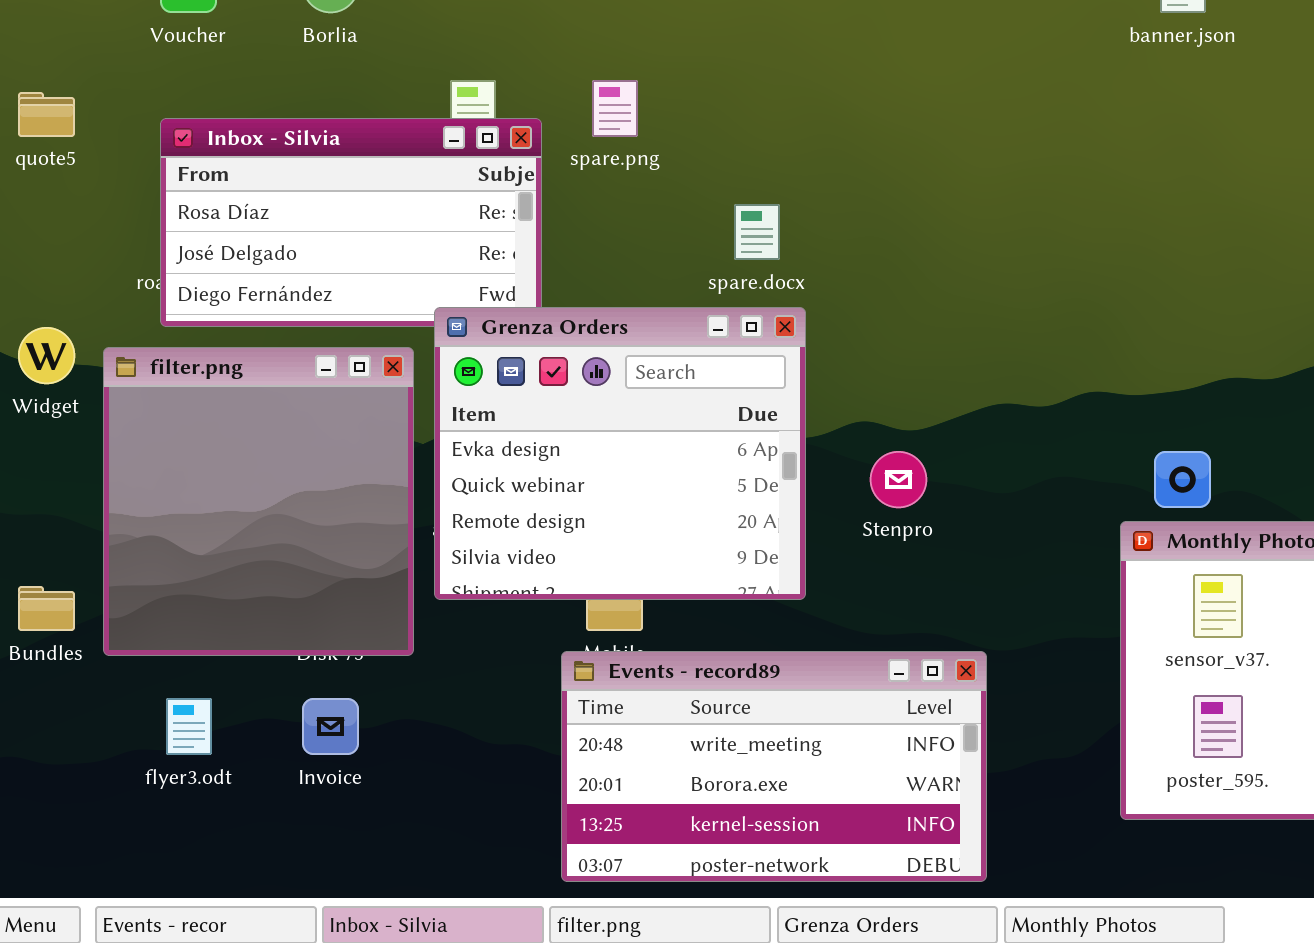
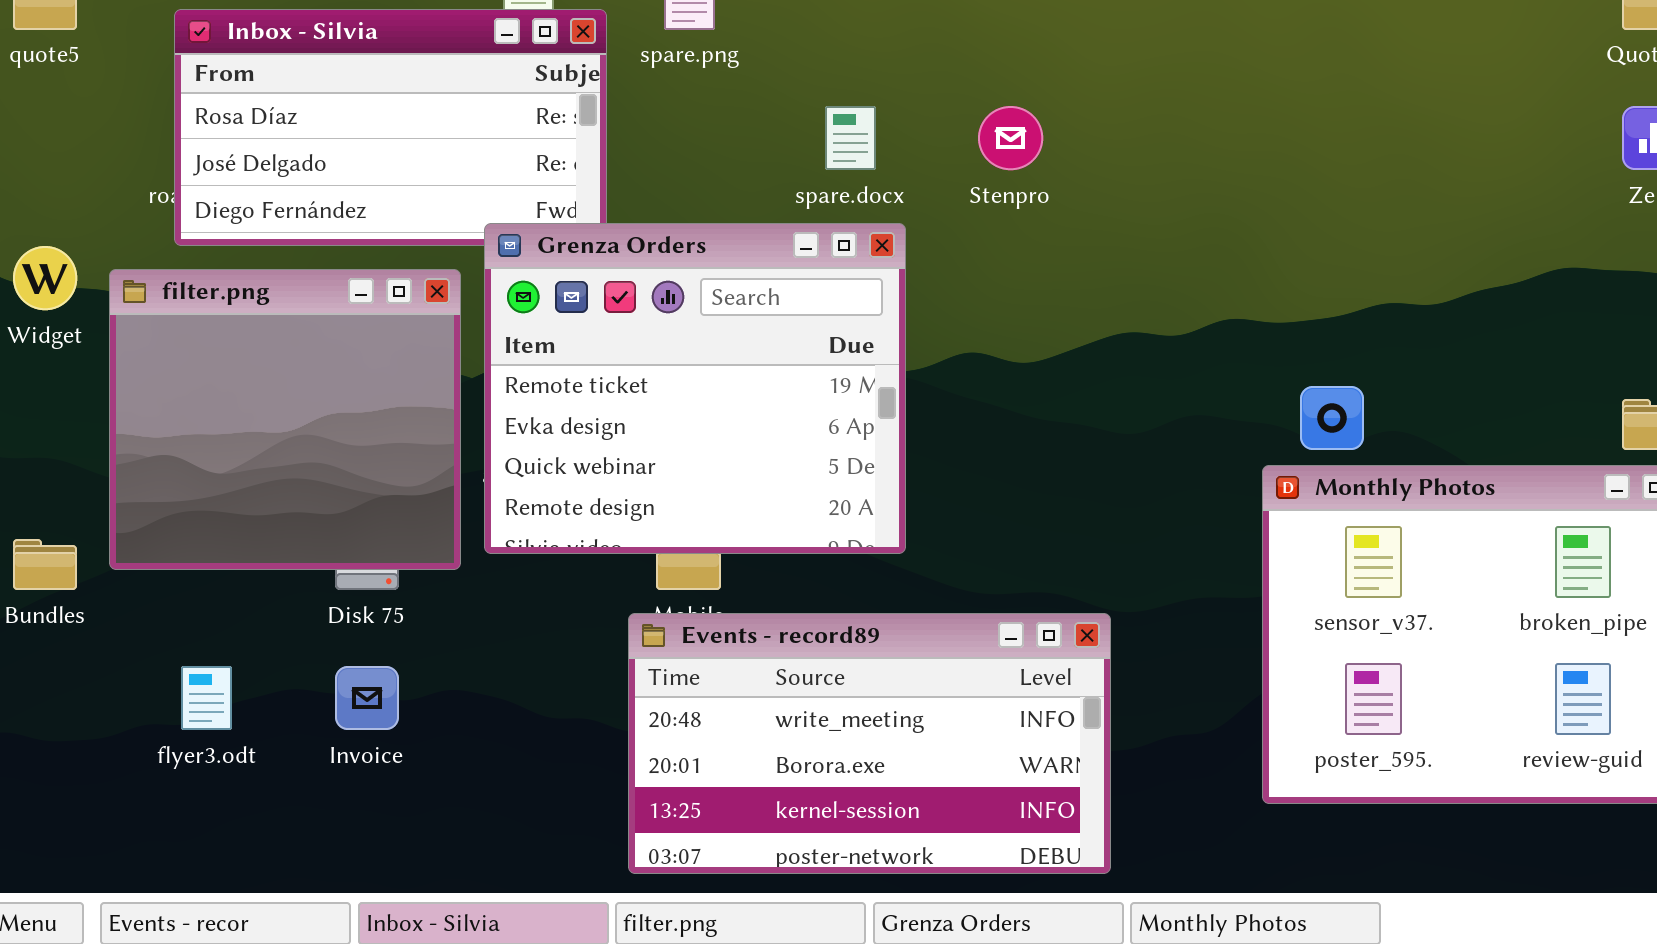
Grenza Orders: [434,307,806,600] -> [484,223,906,554], scrolled up 1 row
filter.png: [103,347,414,656] -> [109,269,461,570], resized
Stenpro: [870,451,927,508] -> [978,106,1043,170], moved

